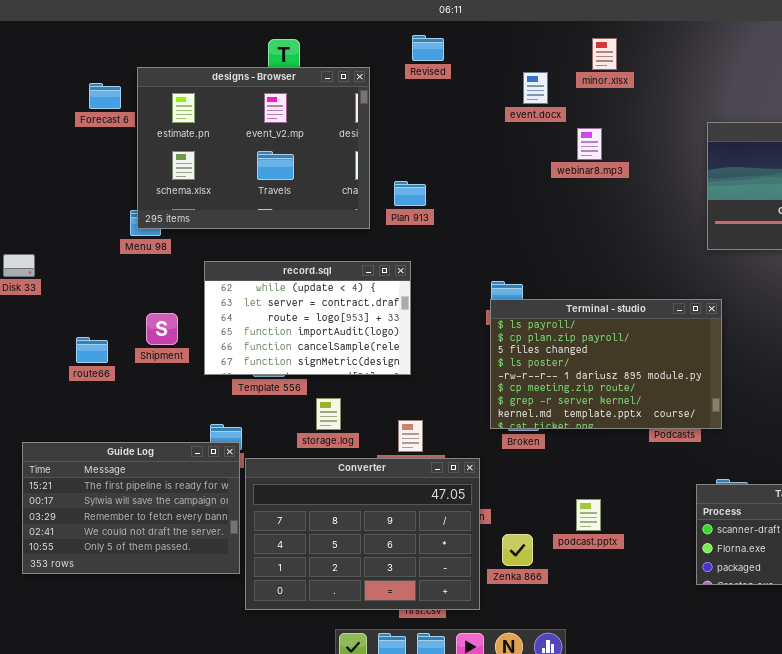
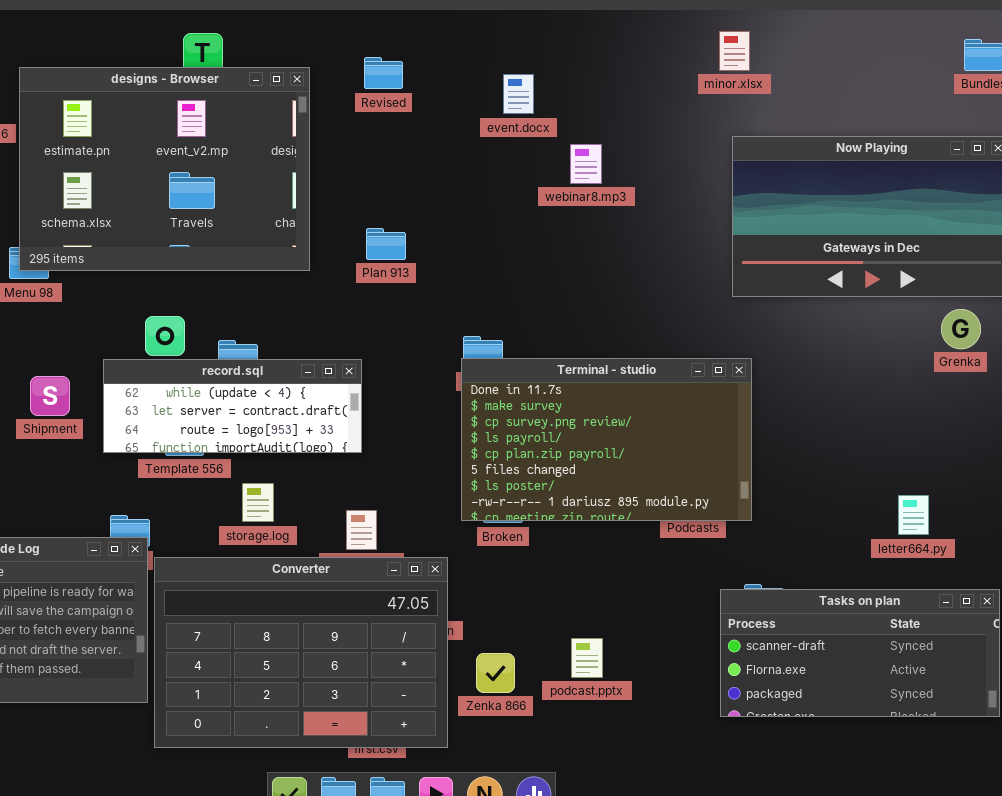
Revised: [412,35,444,61] -> [364,57,403,89], moved
minor.xlsx: [592,38,617,70] -> [719,31,750,71], moved
Plan 913: [394,181,426,206] -> [366,228,406,260], moved
record.sql: [204,261,411,375] -> [103,359,362,453], resized
Terminal - studio: [490,299,722,429] -> [461,358,752,521], scrolled up 3 rows
podcast.pptx: [576,499,601,531] -> [571,638,603,678], moved

